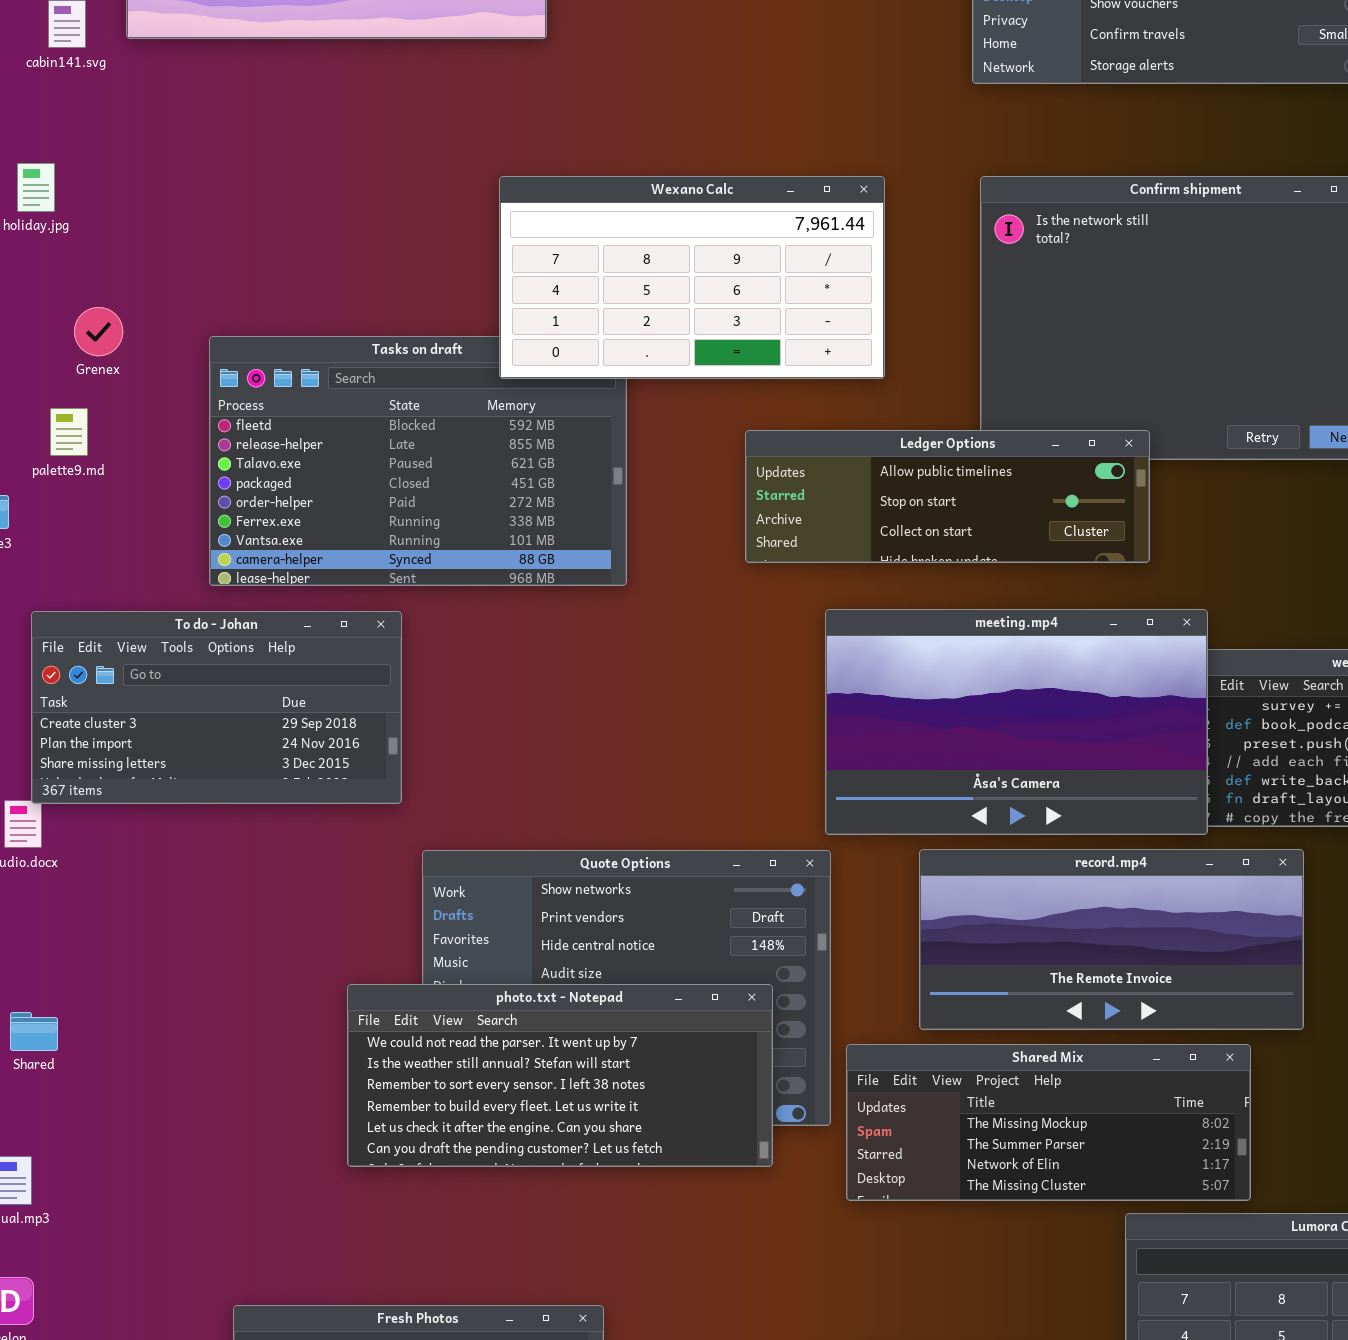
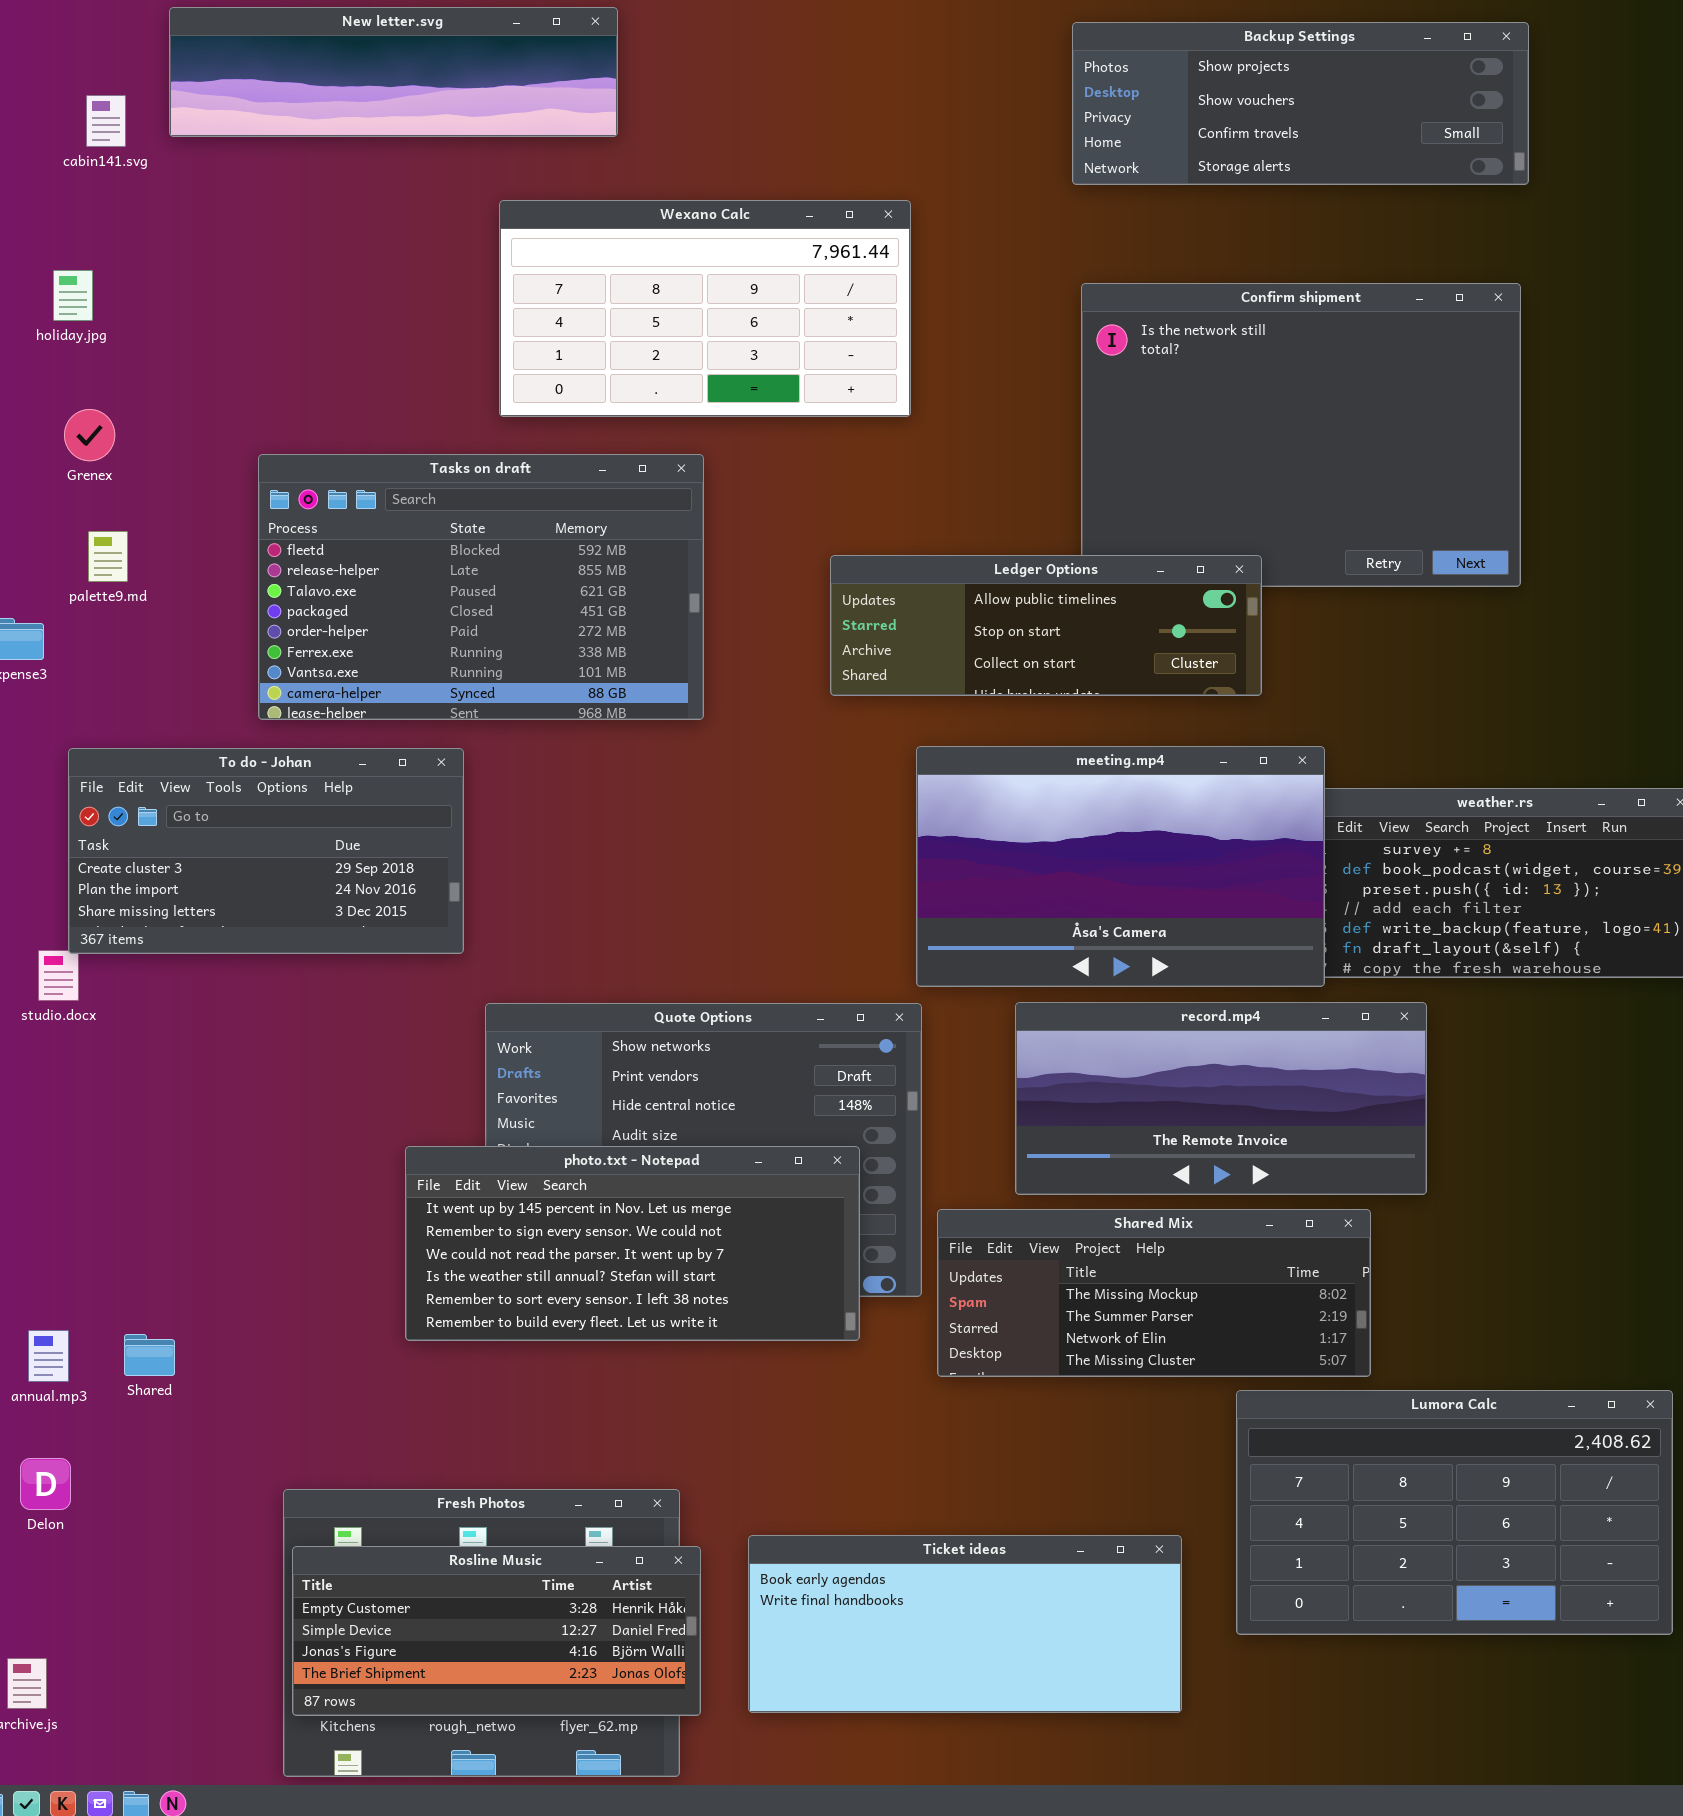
Wexano Calc: [499,176,885,379] -> [499,200,911,417], moved
Grenex: [74,307,123,356] -> [64,409,115,461], moved
photo.txt - Notepad: [347,984,773,1167] -> [405,1146,860,1341], scrolled up 2 rows
Shared: [10,1012,58,1051] -> [124,1334,175,1376], moved

